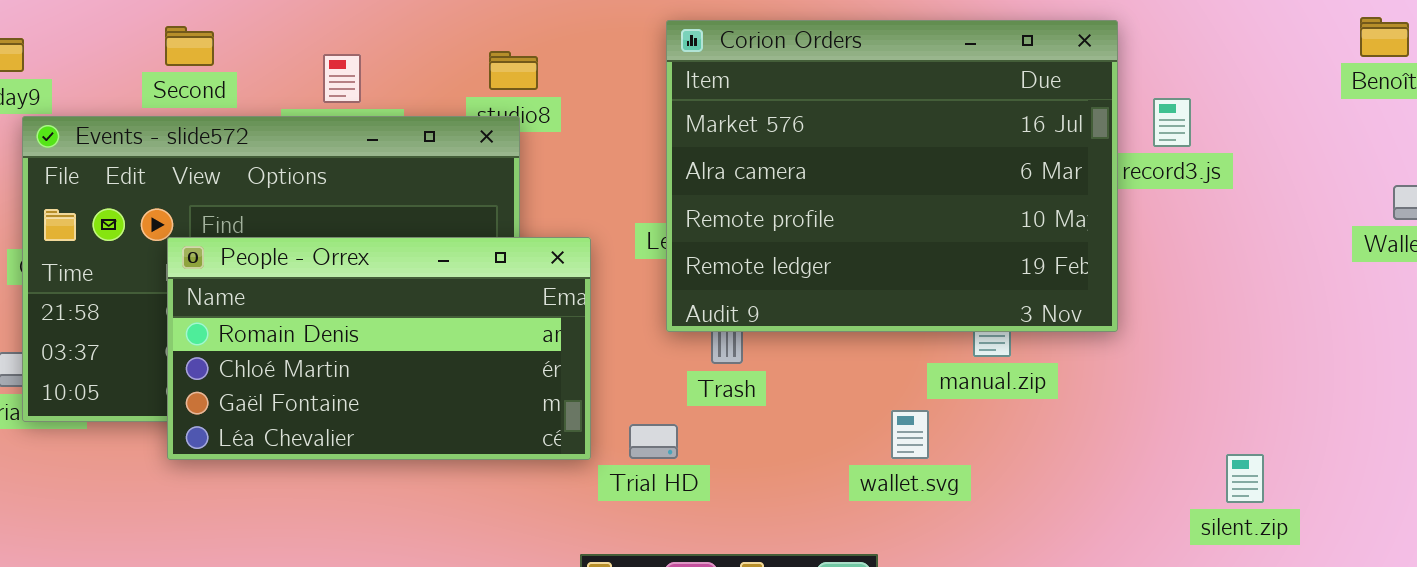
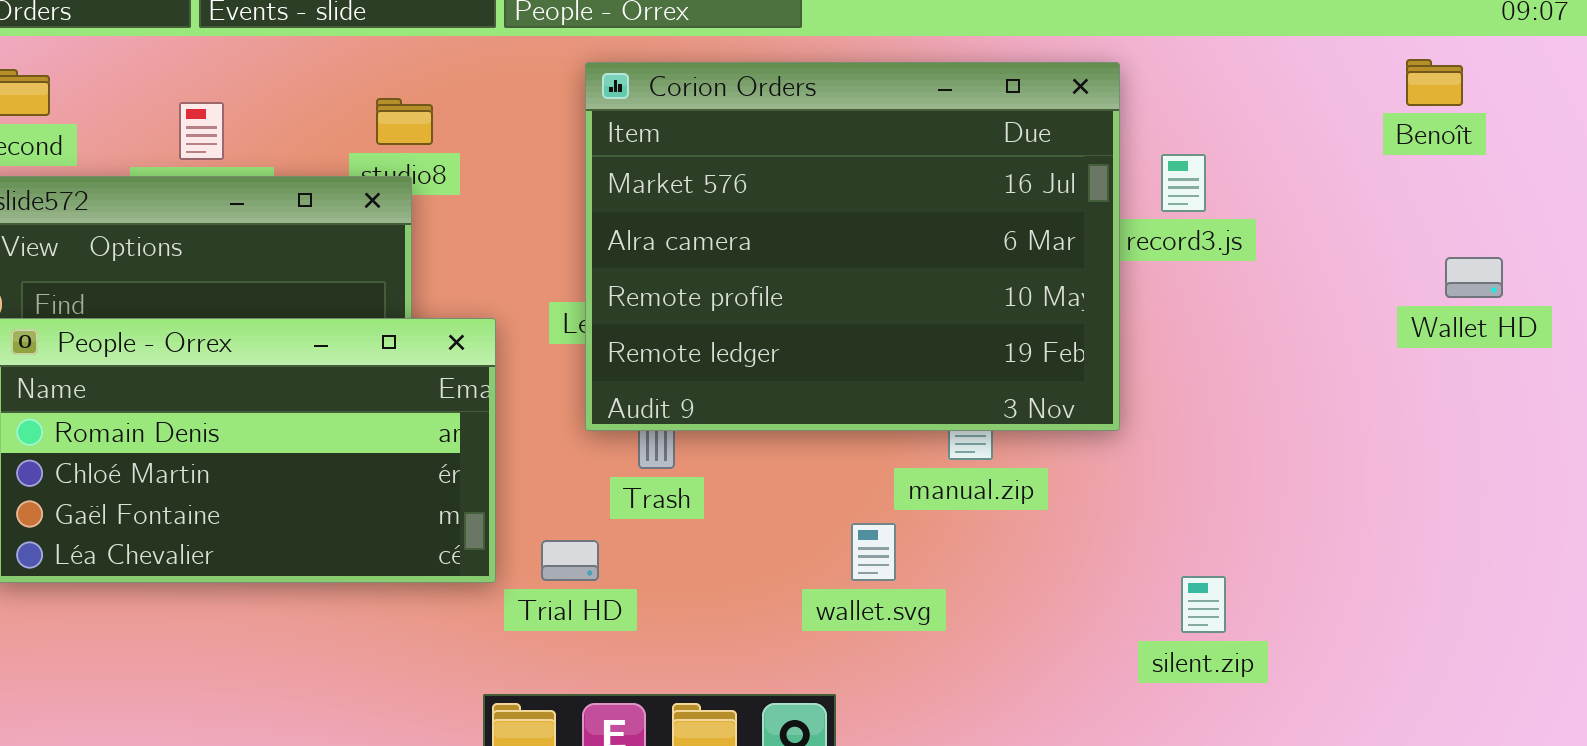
silent.zip: [1226,454,1264,503] -> [1181,576,1226,633], moved

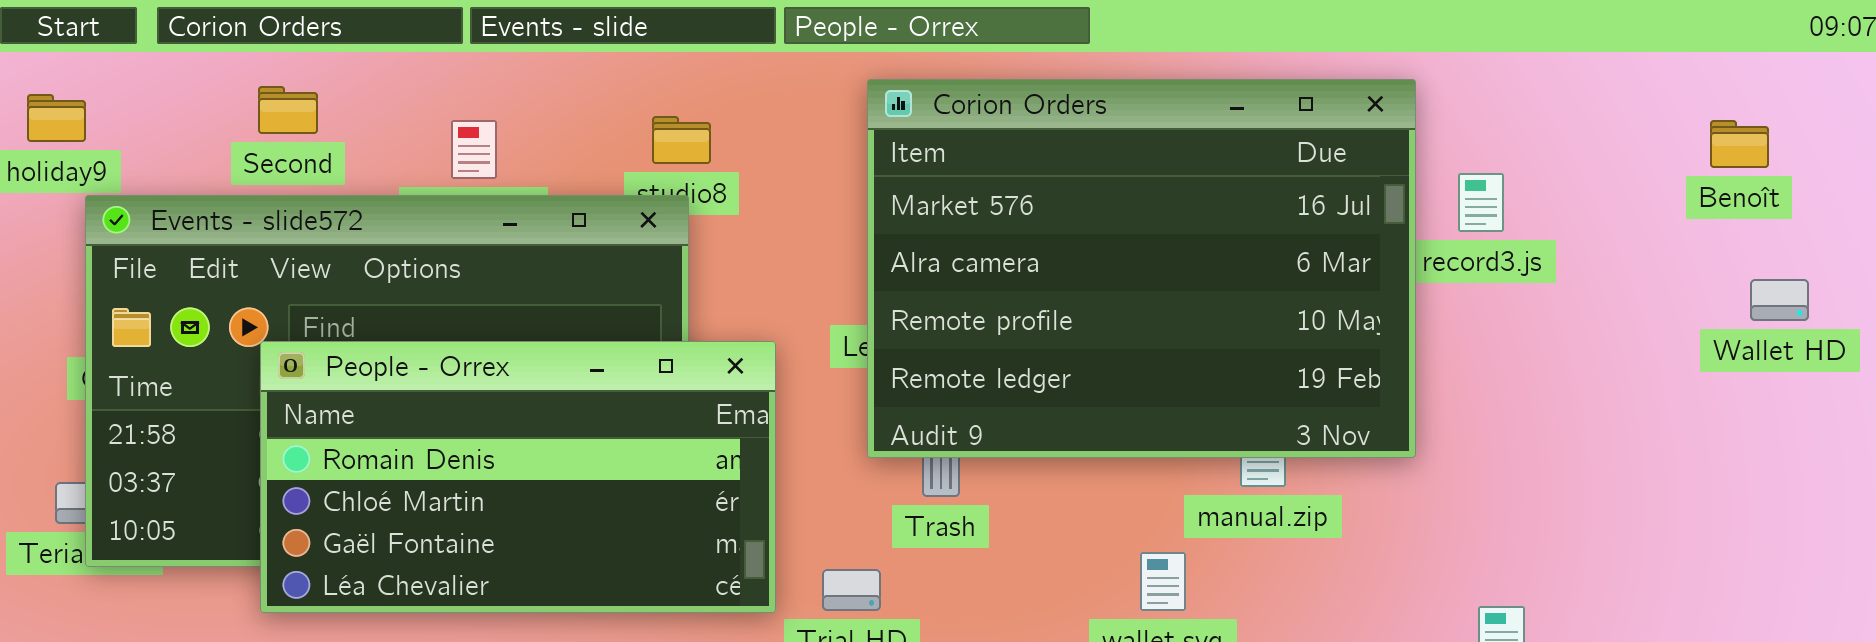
Benoît: [1406,59,1463,106] -> [1710,120,1769,168], moved

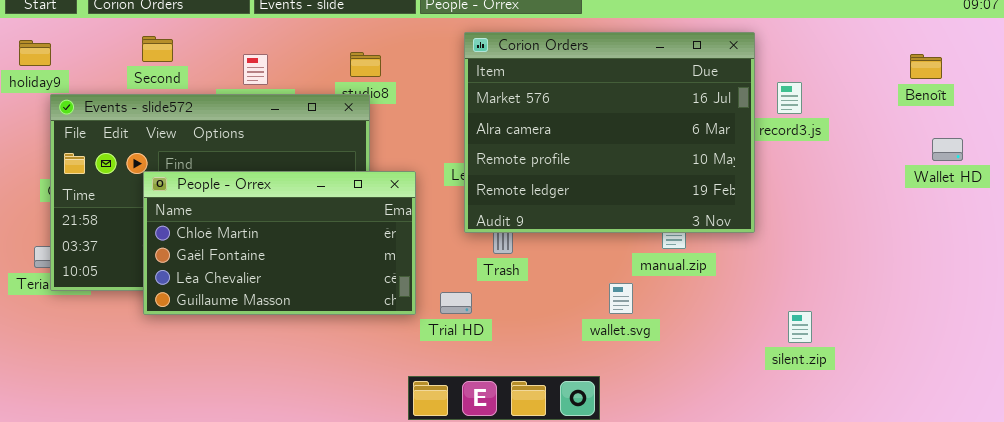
People - Orrex: [260,341,776,613] -> [143,171,416,315], scrolled down 1 row

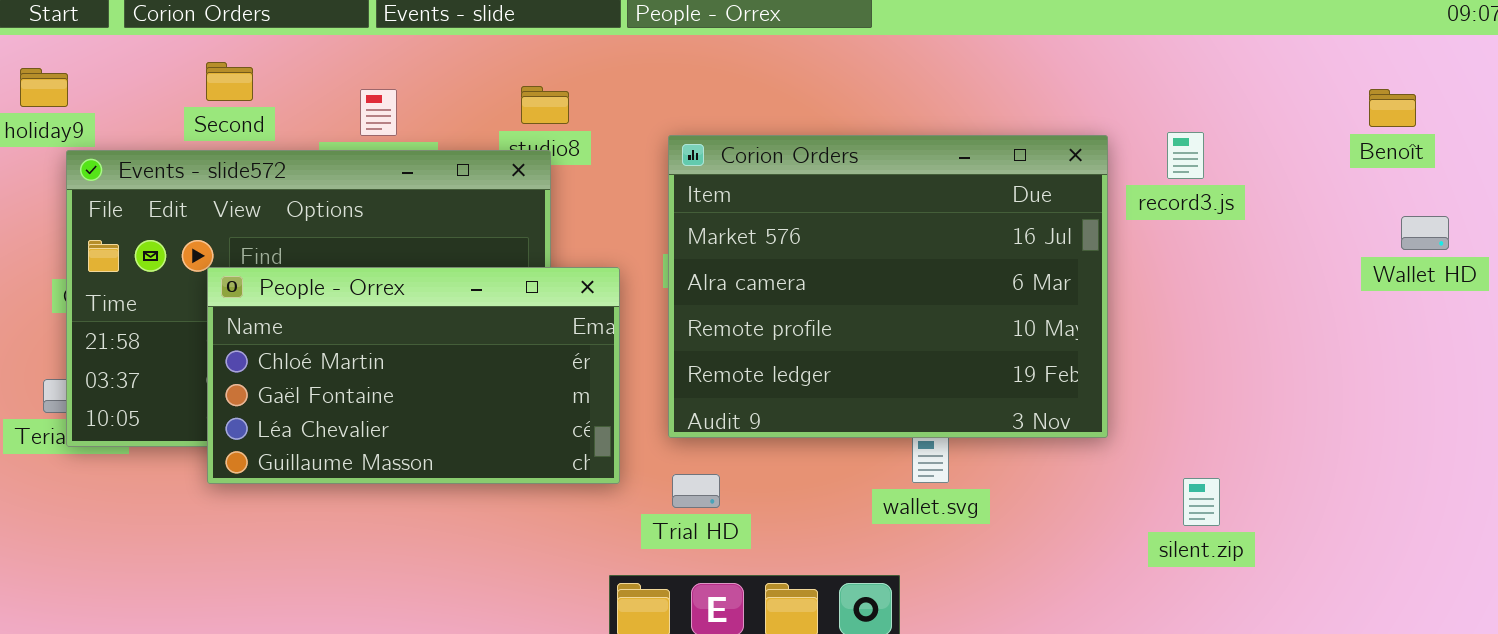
Corion Orders: [464,32,755,233] -> [668,135,1108,438], moved
Trial HD: [440,292,472,314] -> [672,474,720,508], moved

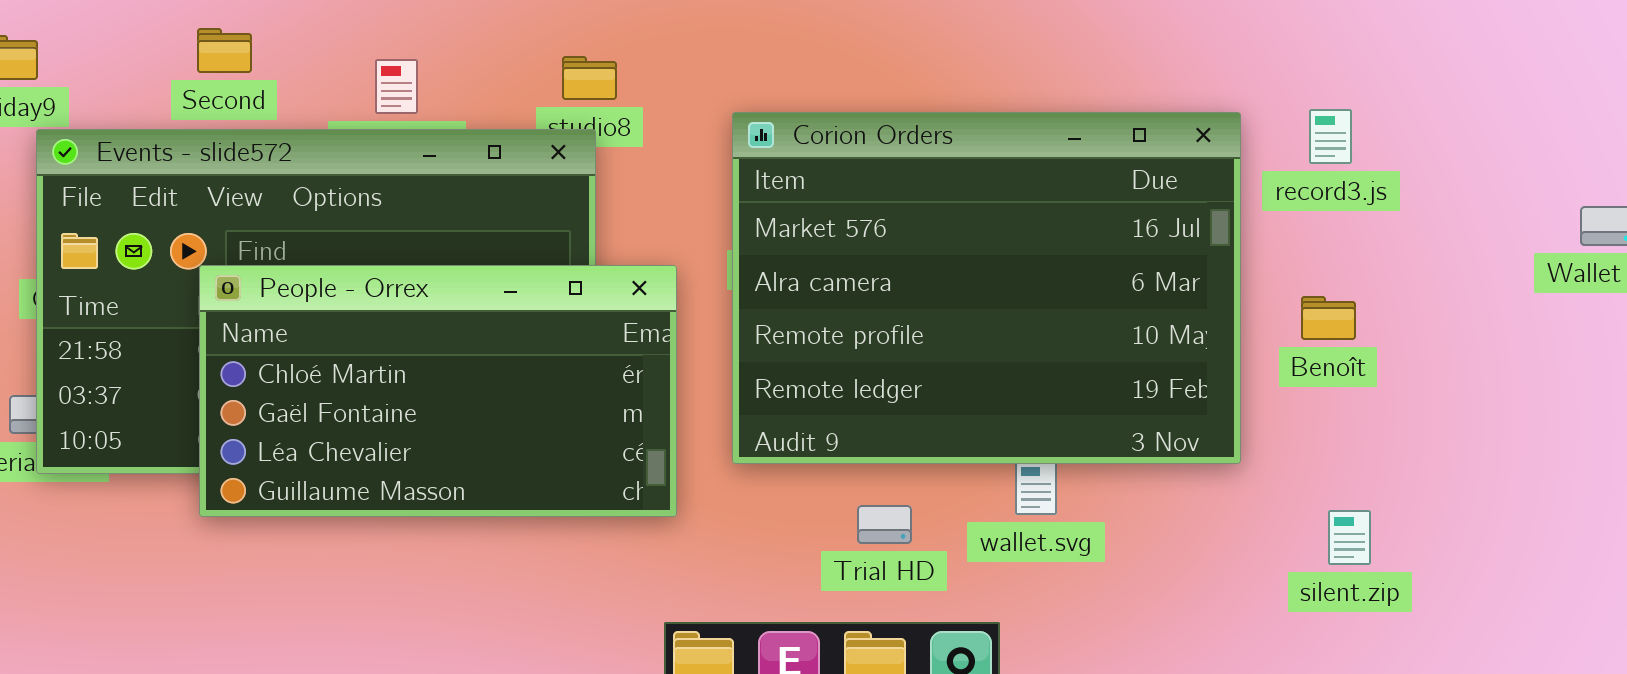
Benoît: [1369,89,1416,127] -> [1301,296,1356,340], moved
Trial HD: [672,474,720,508] -> [857,505,912,544], moved

